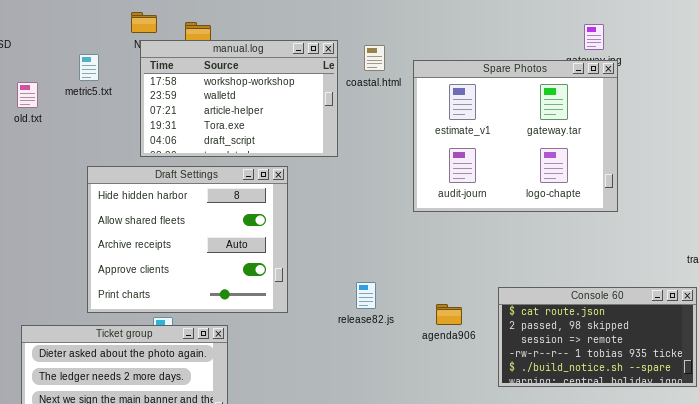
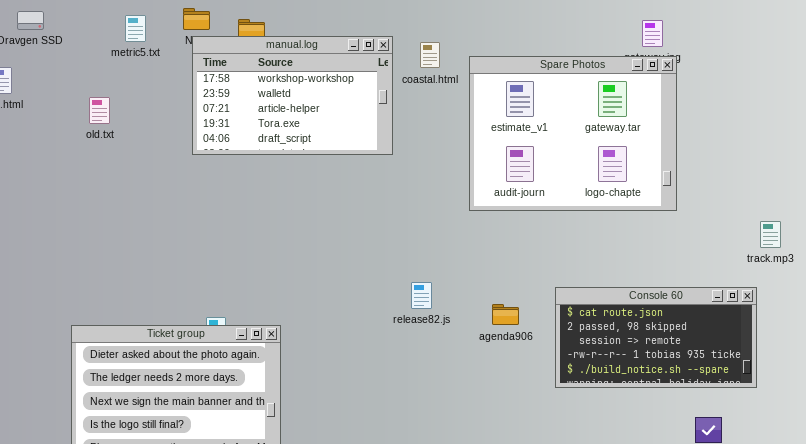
metric5.txt: [79,54,99,81] -> [125,15,146,42], moved
old.txt: [17,82,38,108] -> [89,97,110,124], moved
Draft Settings: [87,166,288,313] -> none, closed

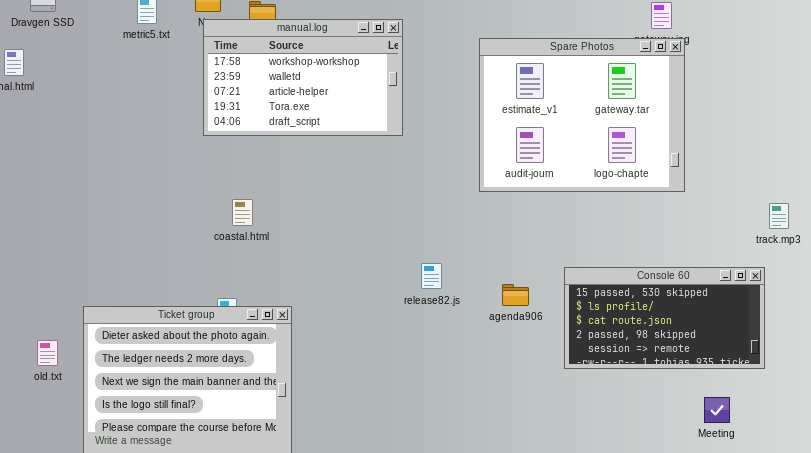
coastal.html: [420,42,440,68] -> [232,199,253,226], moved
old.txt: [89,97,110,124] -> [37,340,58,366], moved
Console 60: [555,287,757,388] -> [564,267,765,369], scrolled up 2 rows

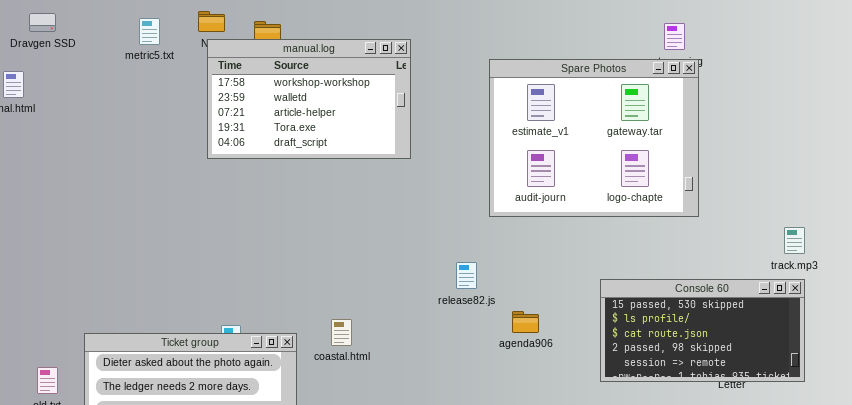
coastal.html: [232,199,253,226] -> [331,319,352,346], moved
release82.js: [421,263,442,289] -> [456,262,477,289], moved
Console 60: [564,267,765,369] -> [600,279,805,382], moved

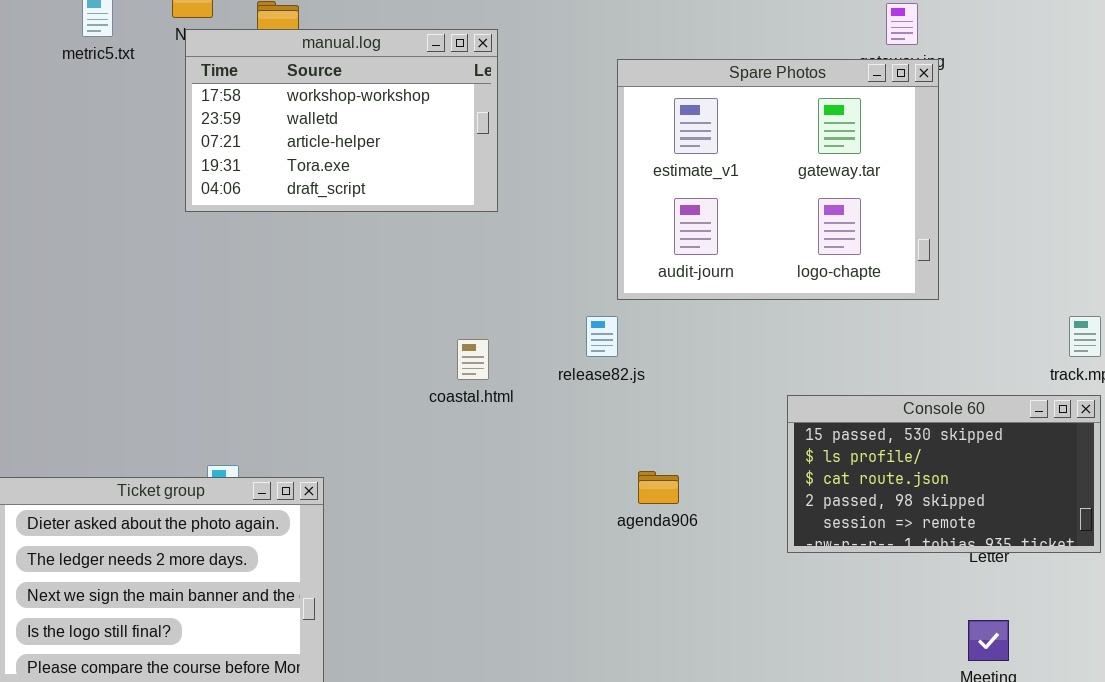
release82.js: [456,262,477,289] -> [586,316,618,357], moved
agenda906: [512,311,539,333] -> [638,471,679,504], moved
coastal.html: [331,319,352,346] -> [457,339,489,380], moved

